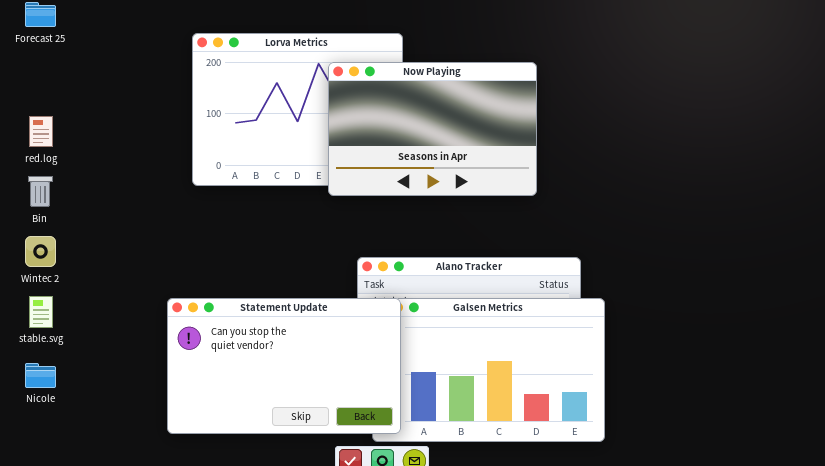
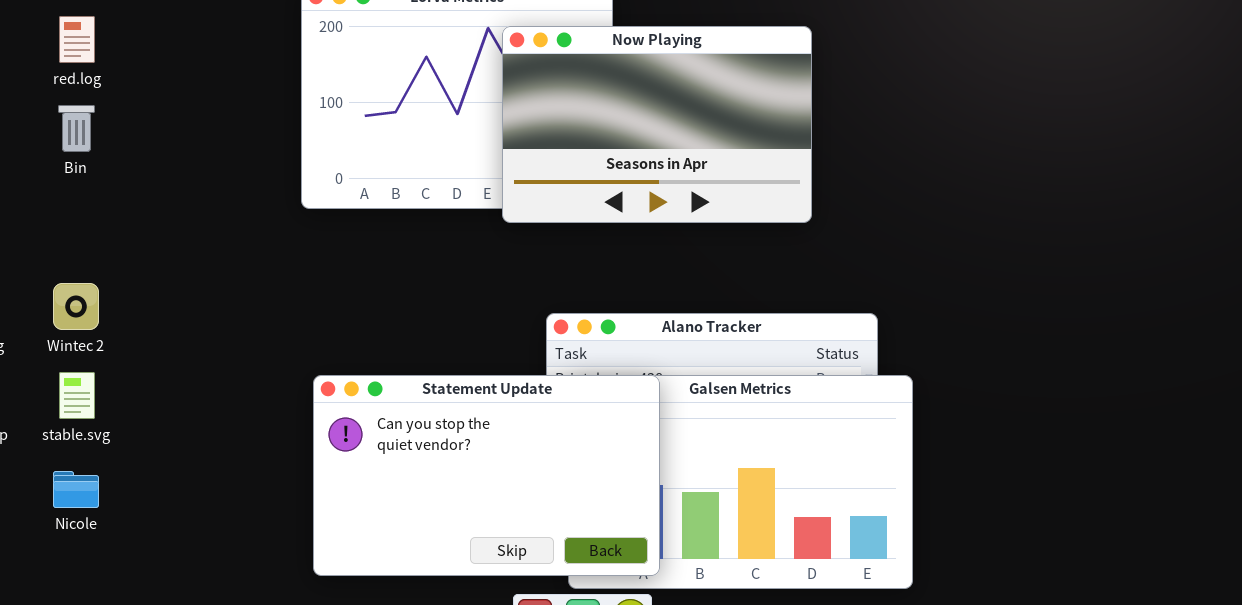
red.log: [29,116,53,147] -> [59,16,95,63], moved
Bin: [28,176,53,207] -> [58,105,95,152], moved
Statement Update: [167,298,401,434] -> [313,375,660,576], moved

